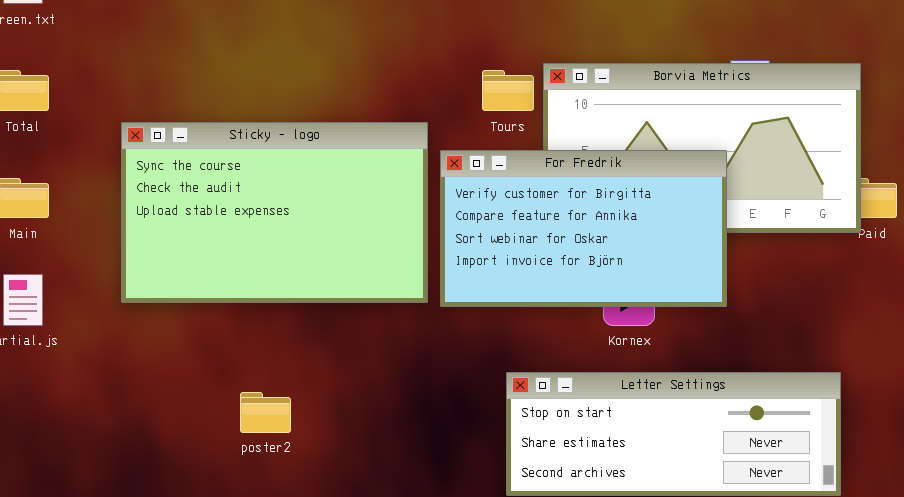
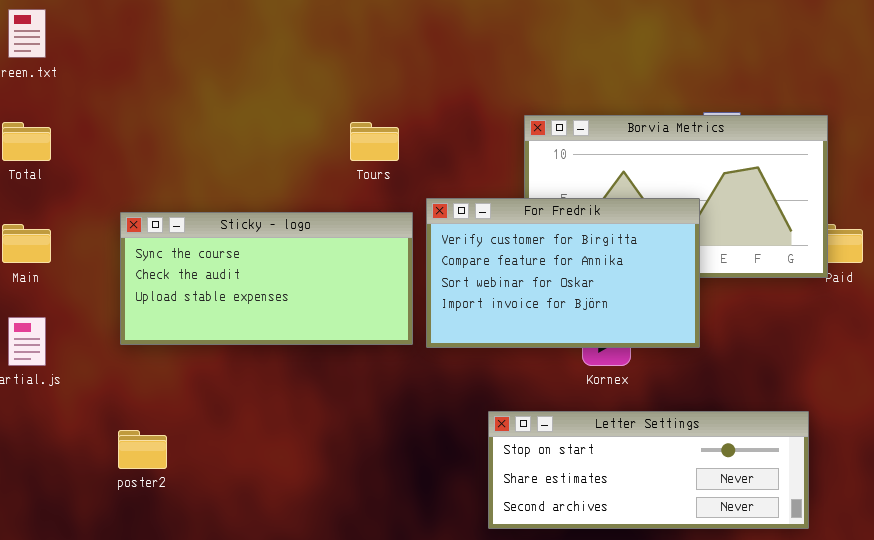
Tours: [482,70,534,111] -> [350,122,399,161], moved
Sticky - logo: [121,122,428,303] -> [120,212,413,345], resized
poster2: [240,392,291,433] -> [118,430,167,469], moved

